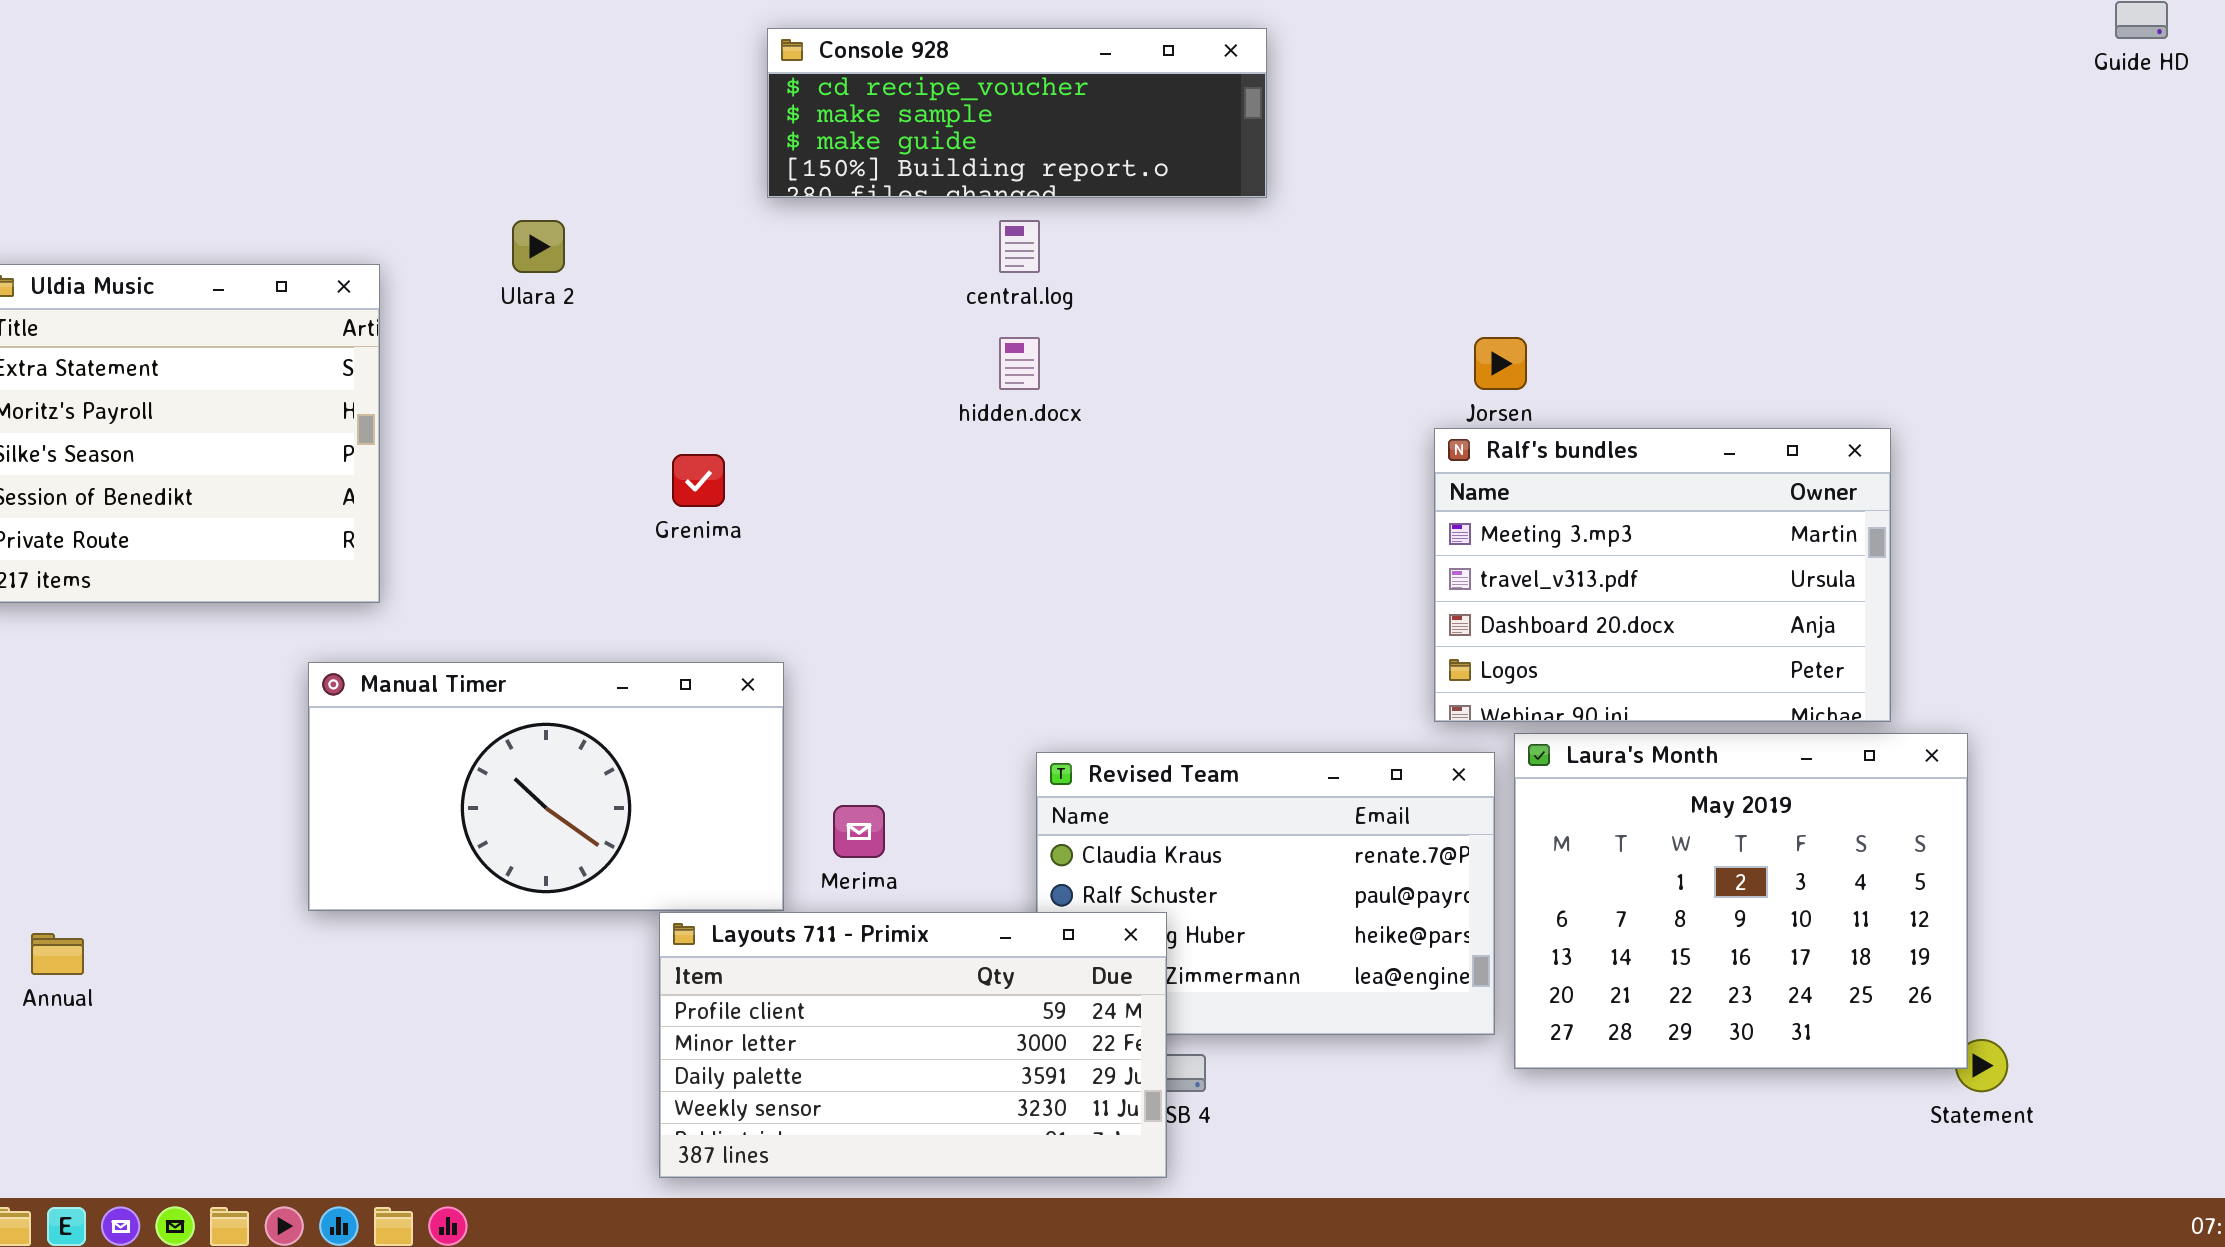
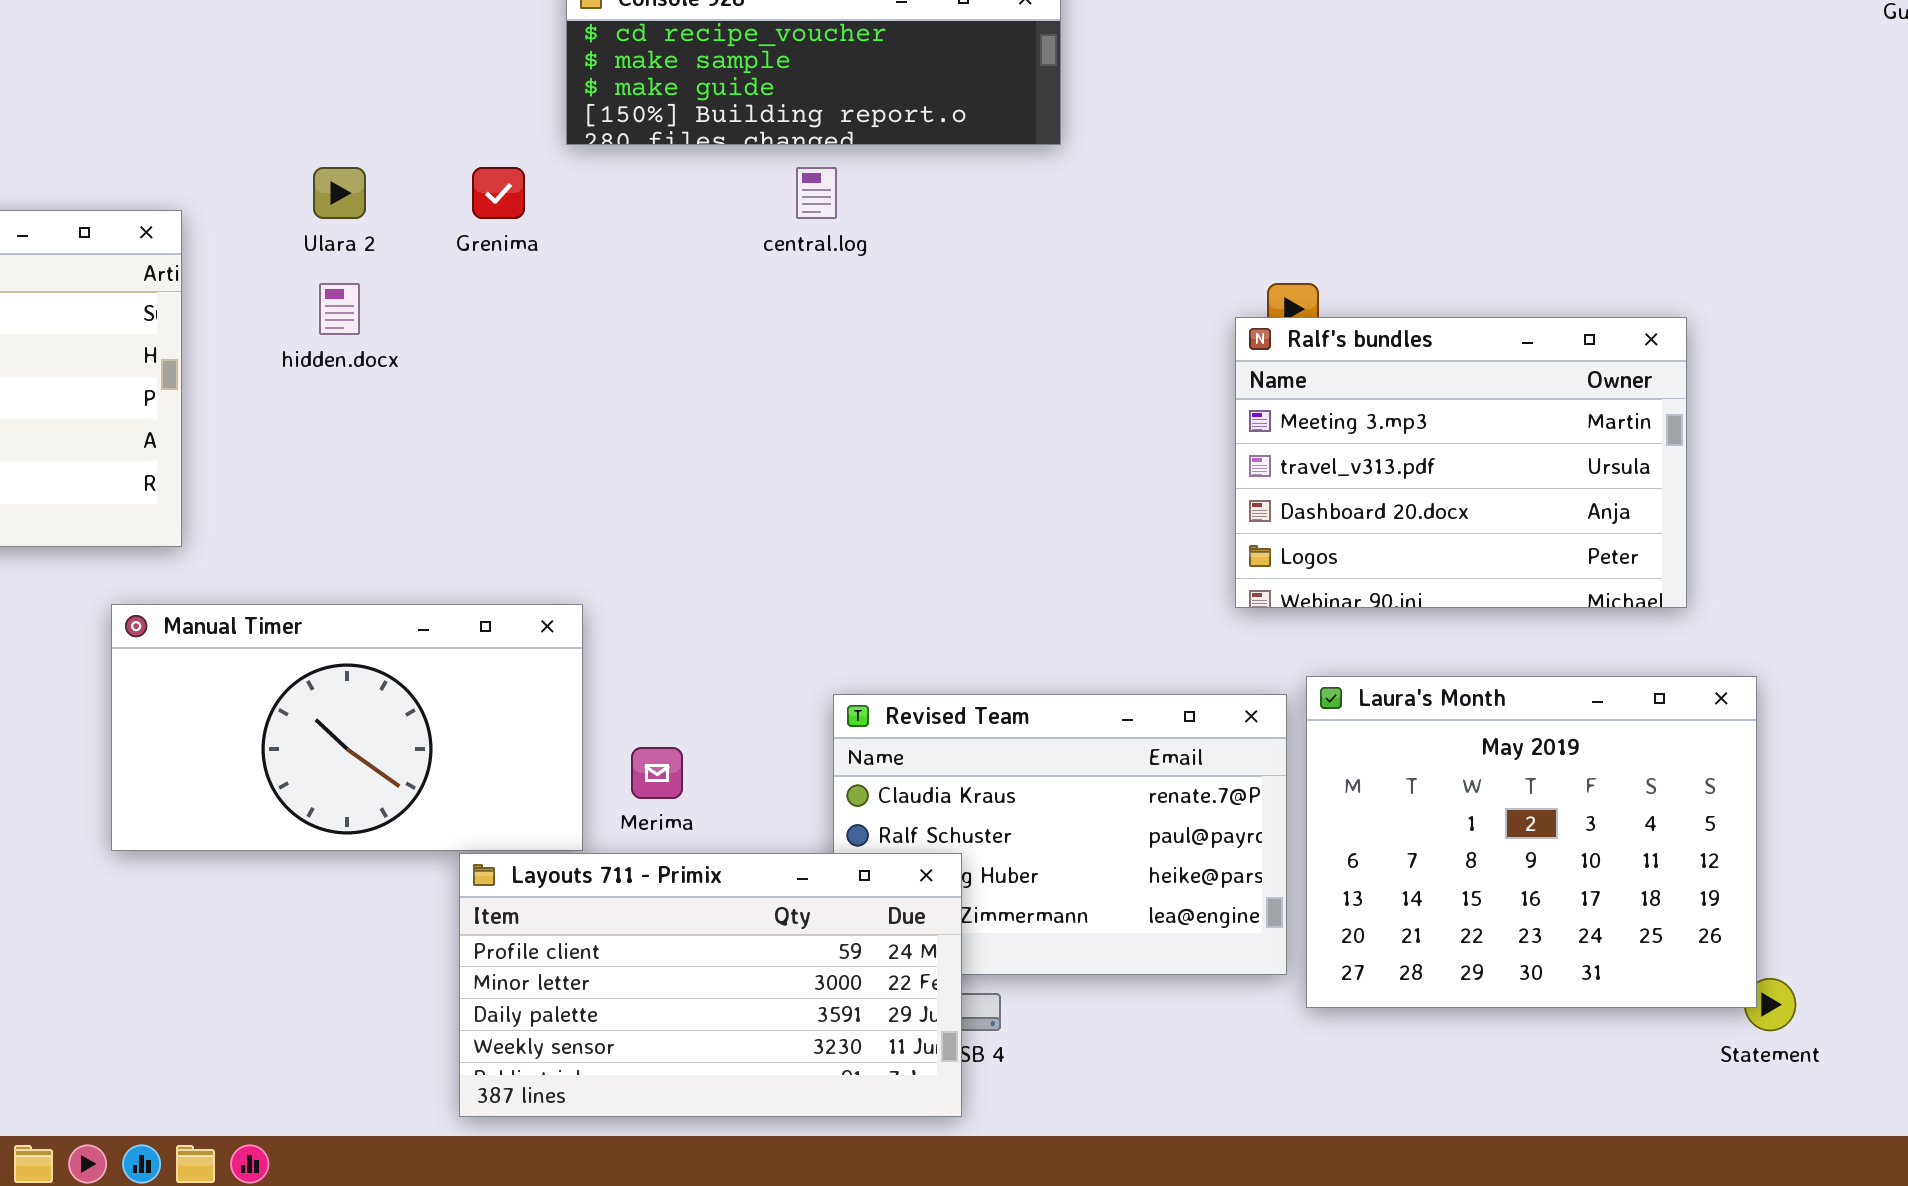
hidden.docx: [999,337,1040,390] -> [319,283,360,335], moved
Ralf's bundles: [1434,428,1891,722] -> [1235,317,1687,608], moved
Grenima: [672,454,725,507] -> [472,167,525,219], moved

